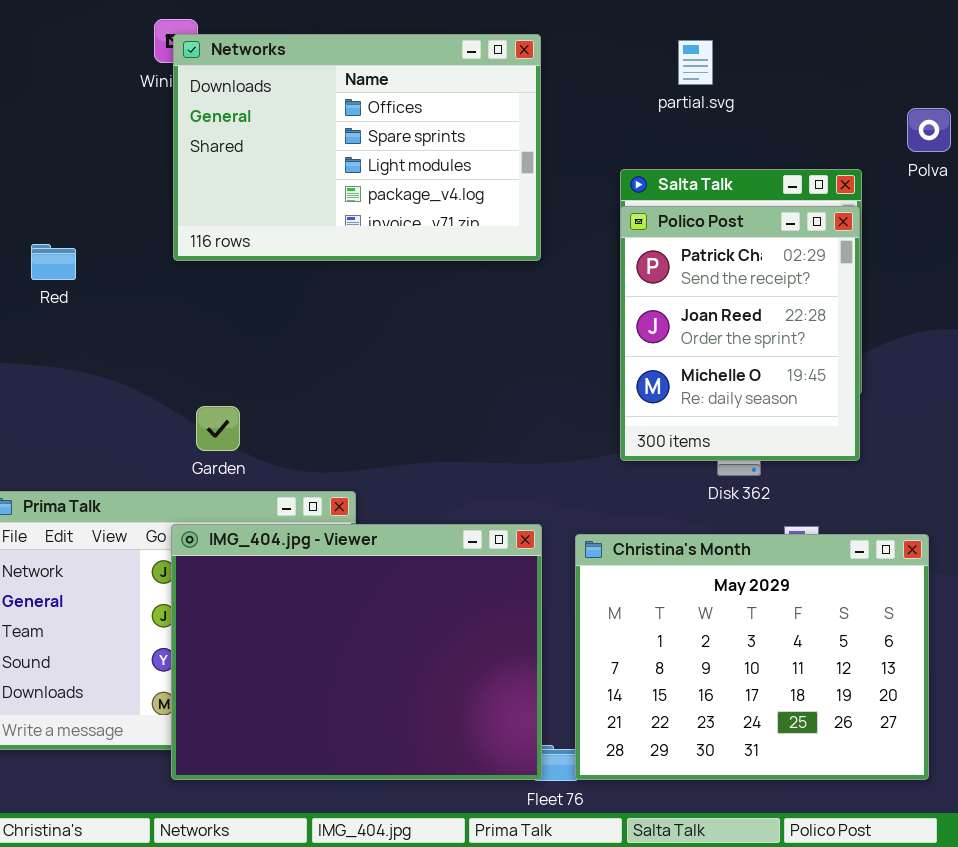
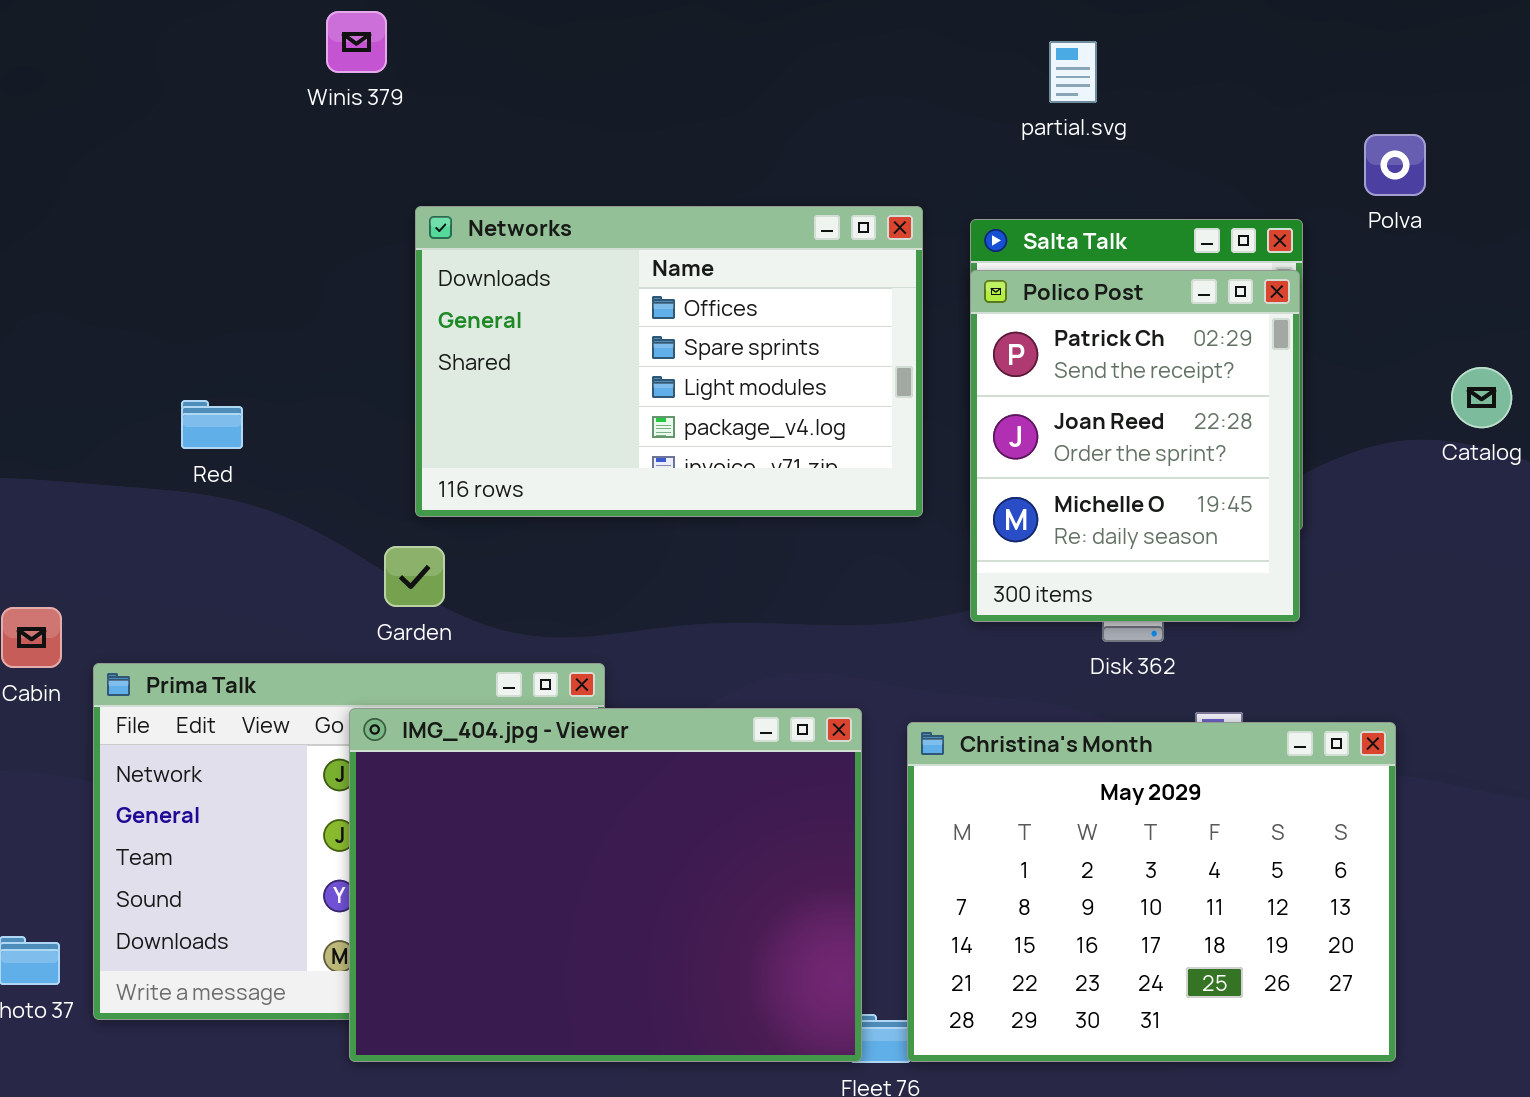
Networks: [173,34,541,261] -> [415,206,923,517], moved
Red: [31,244,76,280] -> [181,400,243,449], moved

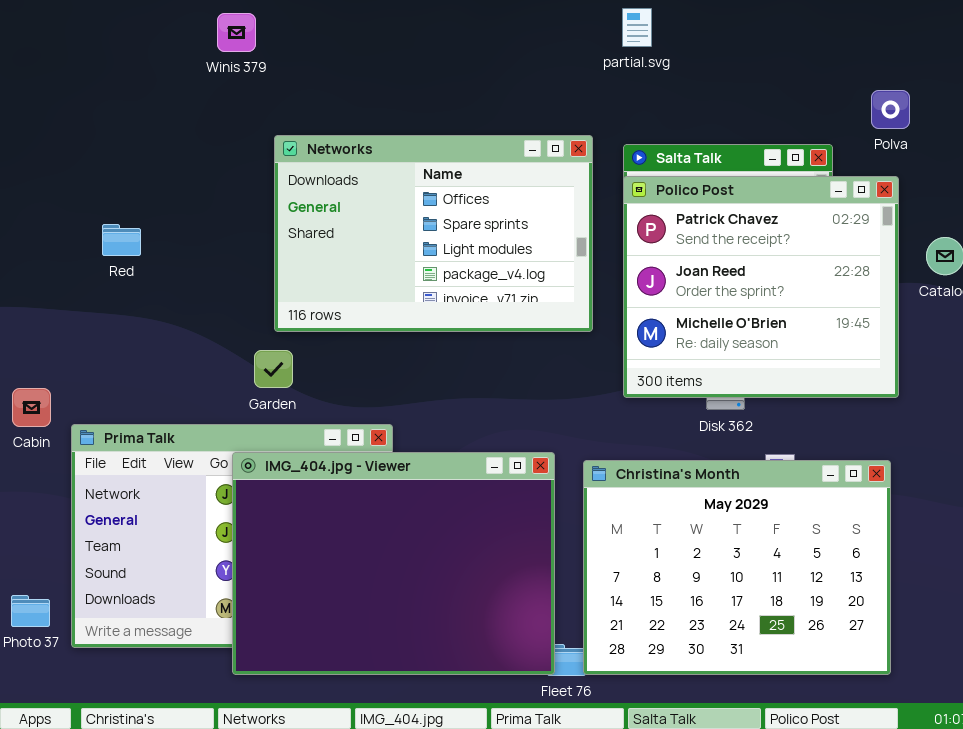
partial.svg: [1049,41,1097,103] -> [622,8,652,47], moved
Polico Post: [970,270,1300,622] -> [623,176,899,398], resized
Red: [181,400,243,449] -> [102,224,141,256], moved

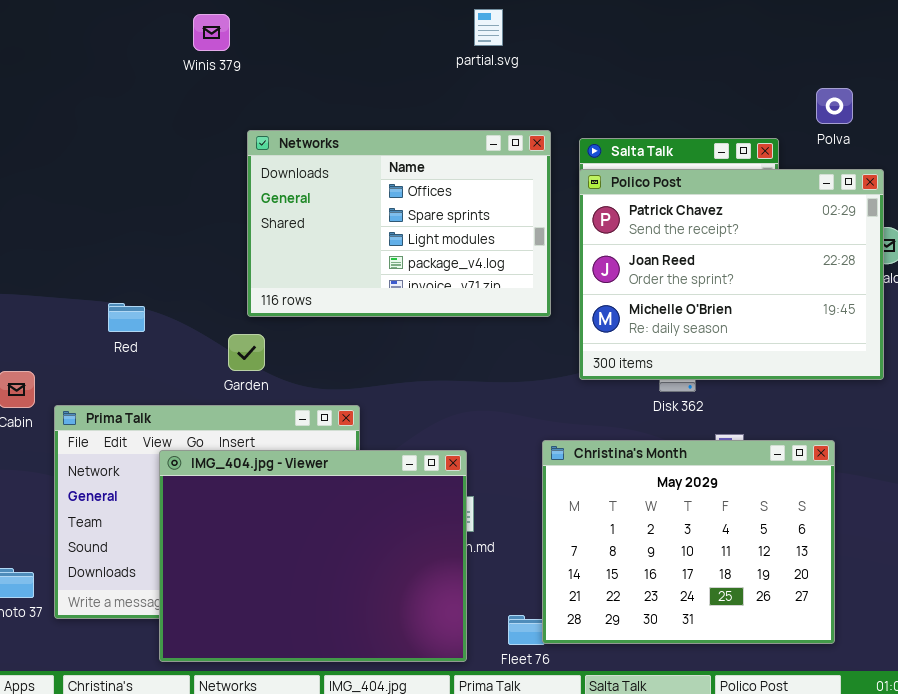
partial.svg: [622,8,652,47] -> [474,9,503,46], moved
Polico Post: [623,176,899,398] -> [579,169,884,380], resized
Red: [102,224,141,256] -> [108,303,145,332], moved
IMG_404.jpg - Viewer: [232,452,555,675] -> [159,450,467,662], moved

